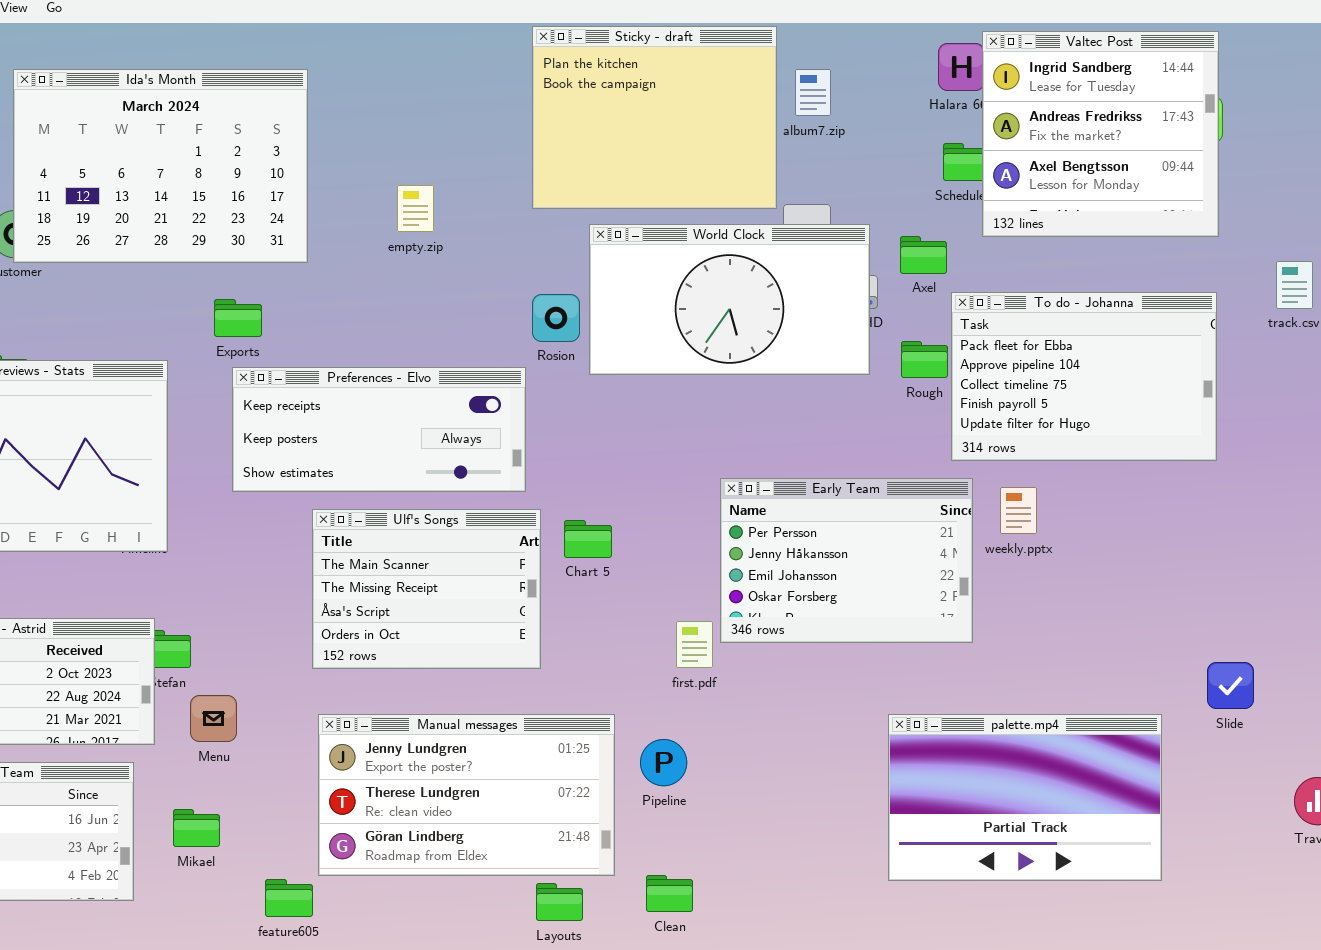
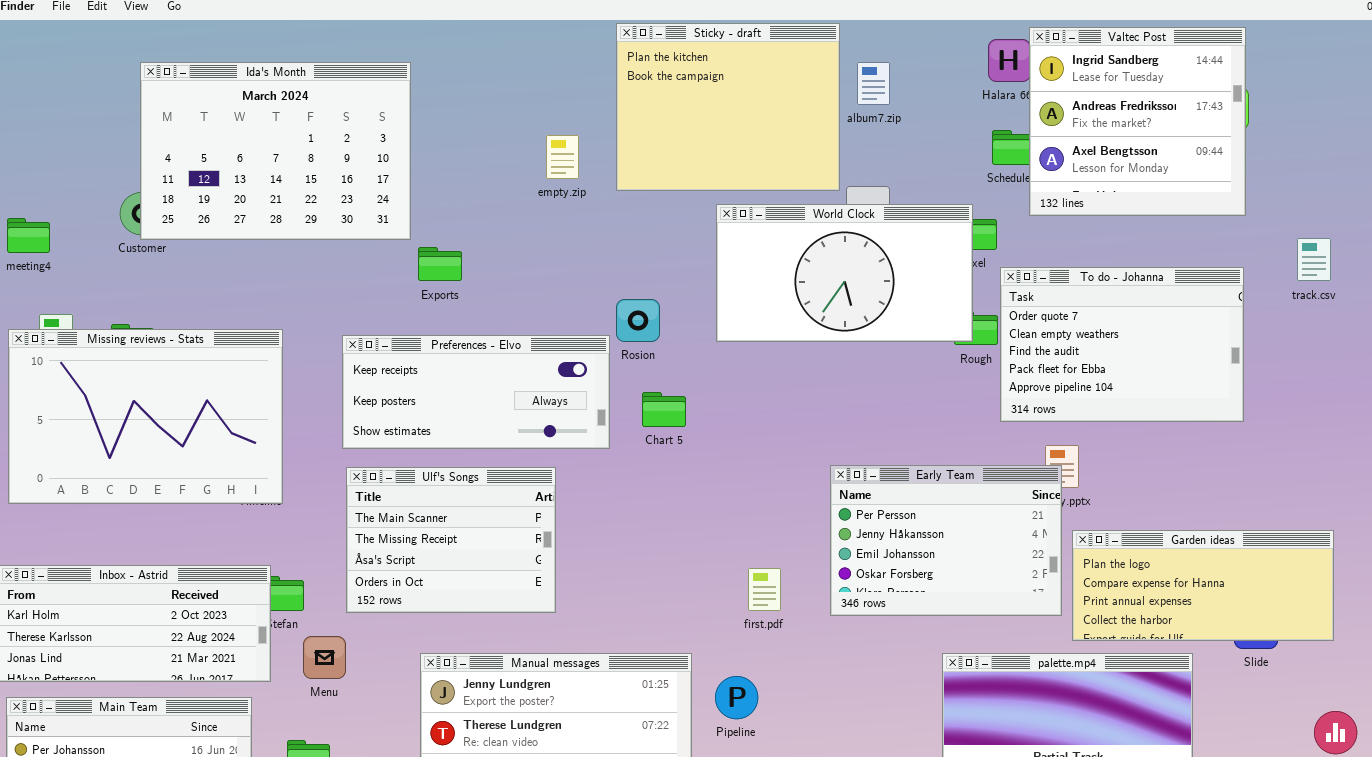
empty.zip: [397,185,434,232] -> [546,135,579,179], moved
World Clock: [589,224,870,375] -> [716,204,973,342], moved
To do - Johanna: [951,292,1217,461] -> [1000,267,1244,422], scrolled up 3 rows
Rosion: [532,294,580,342] -> [616,299,660,342], moved
Exports: [214,299,262,337] -> [418,247,462,281], moved
Early Team: [720,478,973,643] -> [830,465,1062,616], moved
Ulf's Songs: [312,509,541,669] -> [346,467,556,613], moved
Chart 5: [564,520,612,558] -> [642,392,686,427], moved
Garden ideas: none -> [1072,530,1334,641], opened

